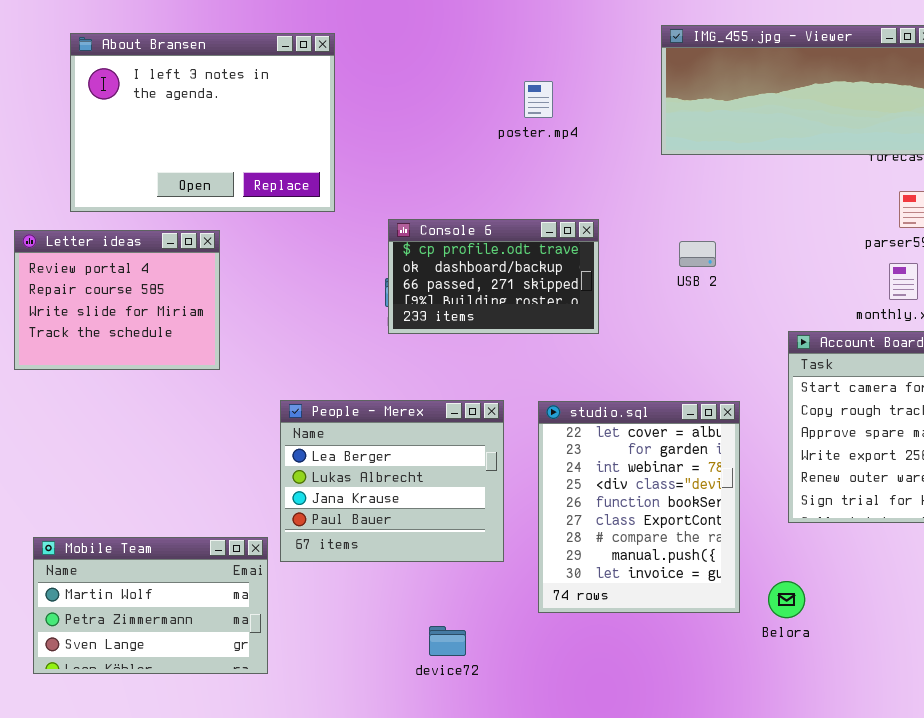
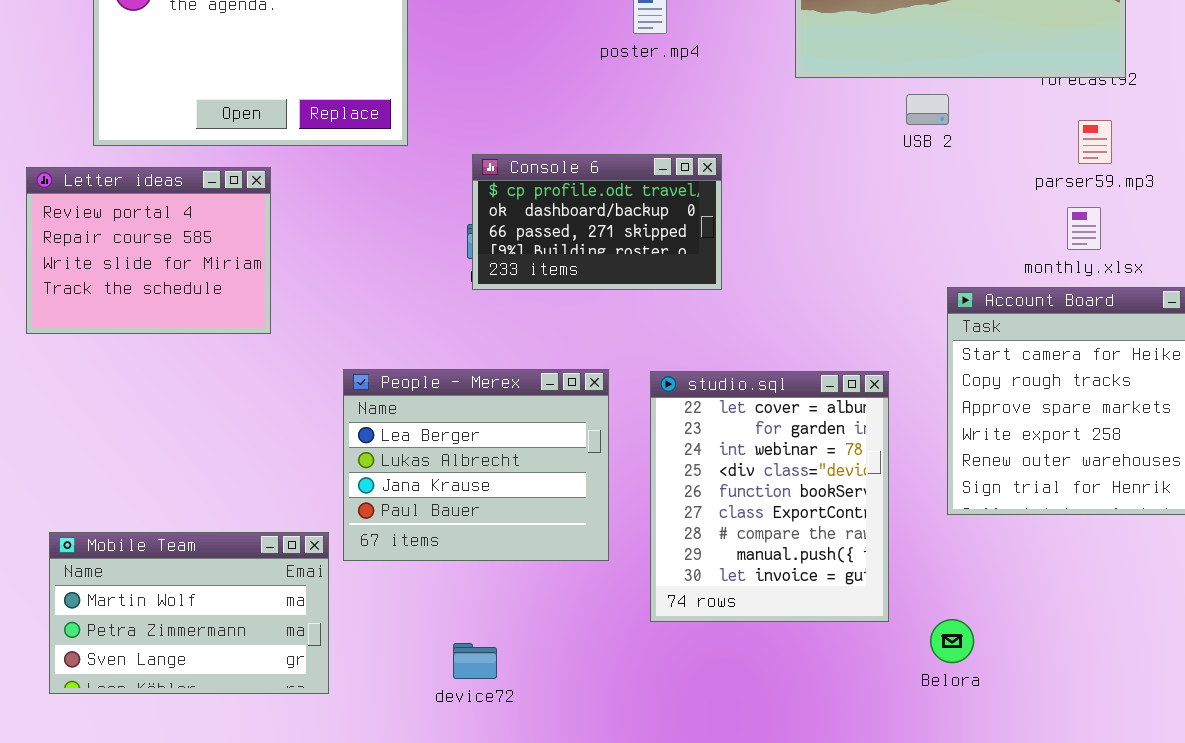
USB 2: [679,241,716,267] -> [906,94,949,125], moved
Belora: [768,581,805,618] -> [930,619,974,663], moved
device72: [429,626,466,656] -> [453,643,497,679], moved

